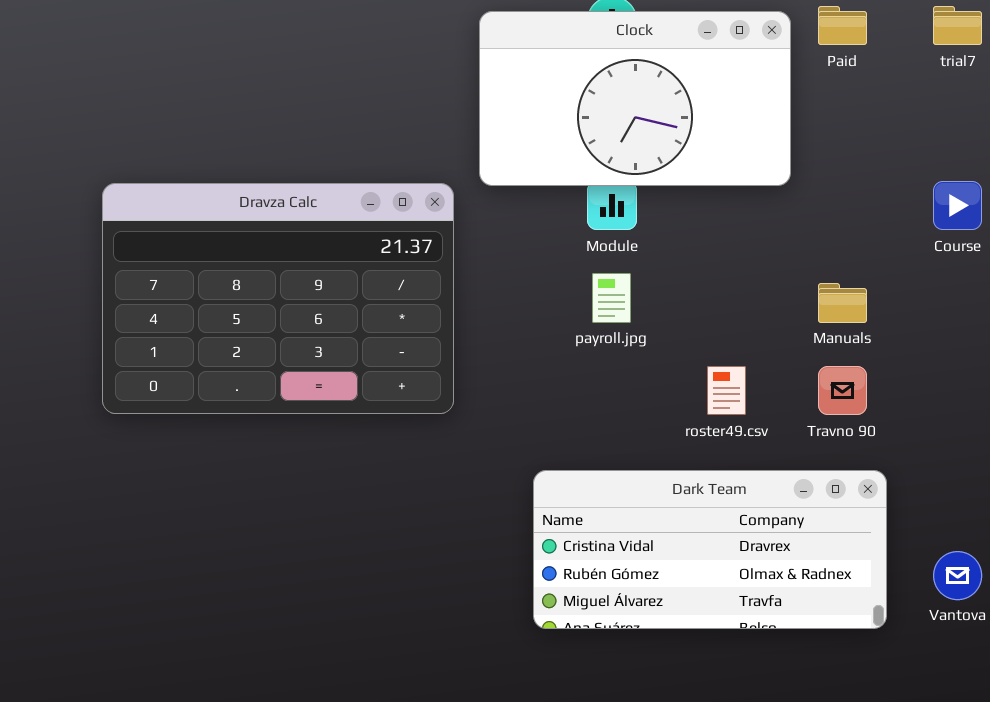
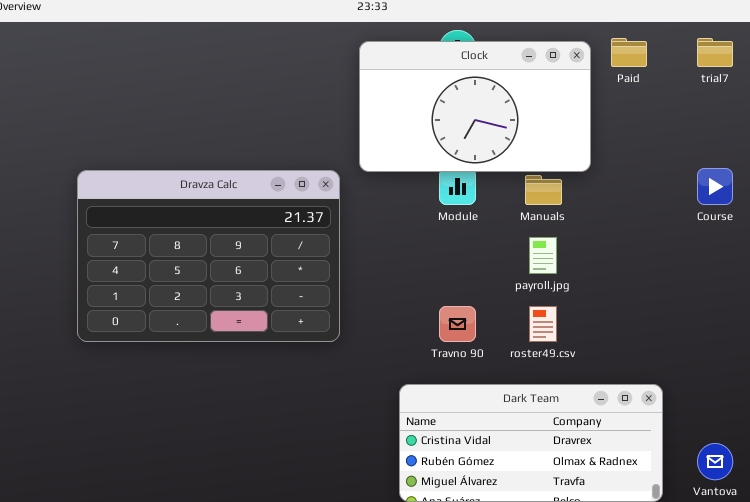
payroll.jpg: [592,273,631,323] -> [529,237,557,274], moved
Manuals: [818,283,867,323] -> [525,175,562,205], moved
Travno 90: [818,366,867,415] -> [439,306,476,342], moved

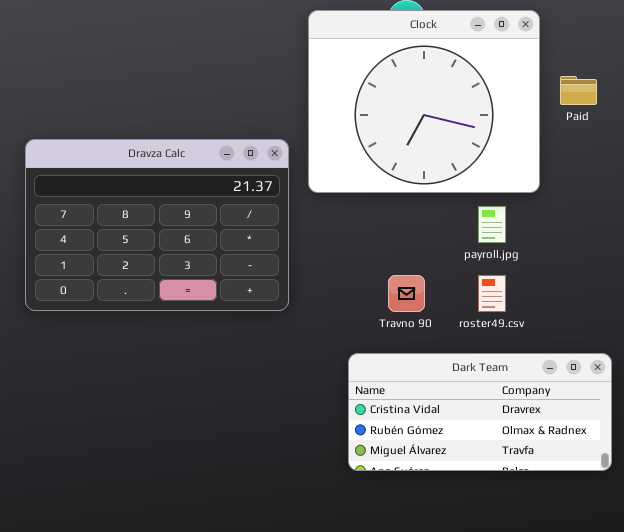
Paid: [611,38,647,67] -> [560,76,597,105], moved
Clock: [359,41,591,172] -> [308,10,540,193], resized

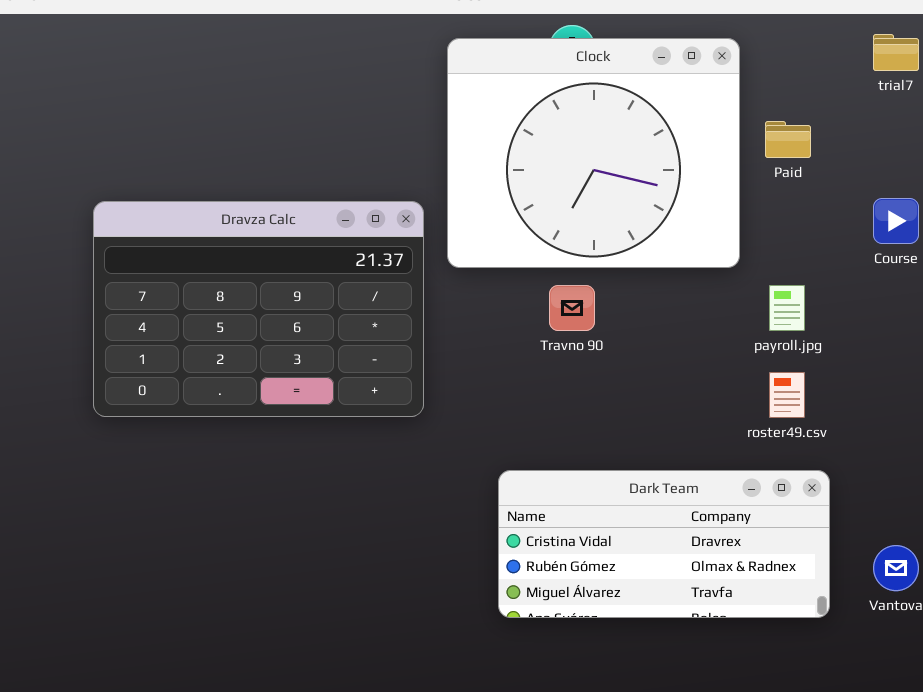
payroll.jpg: [478,206,506,243] -> [769,285,805,331], moved
Travno 90: [388,275,425,312] -> [549,285,595,331], moved
roster49.csv: [478,275,506,312] -> [769,372,805,418], moved

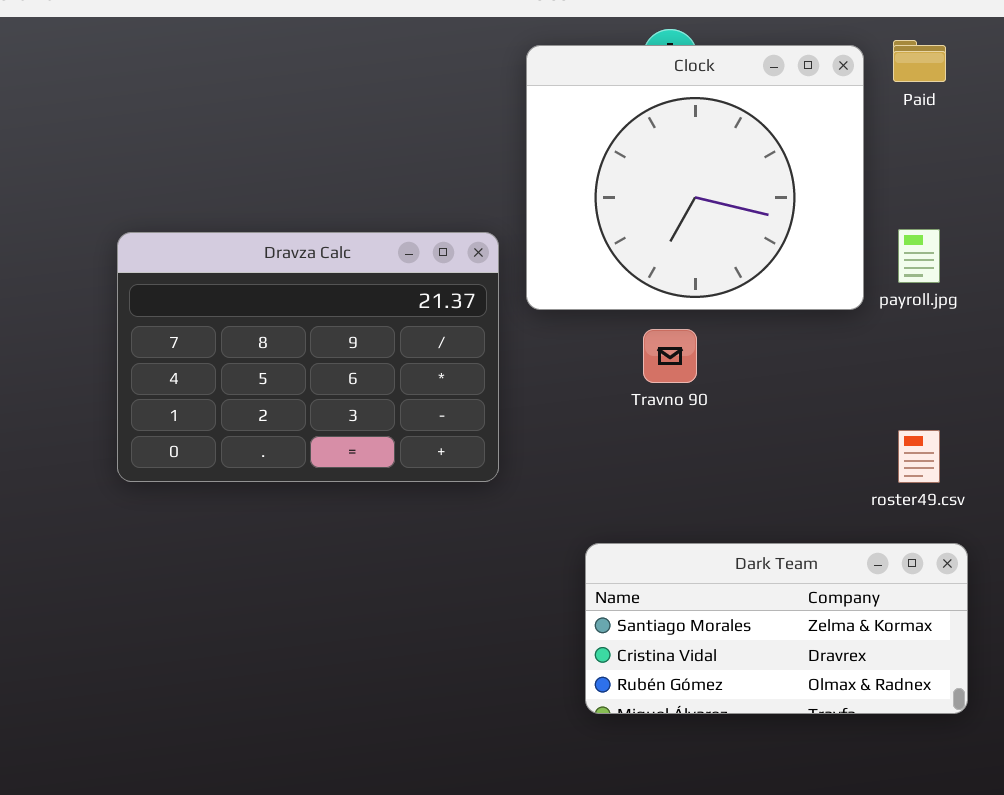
Paid: [765,121,811,158] -> [893,40,946,82], moved
payroll.jpg: [769,285,805,331] -> [898,229,940,283], moved
Dark Team: [498,470,830,618] -> [585,543,968,714], scrolled up 1 row

